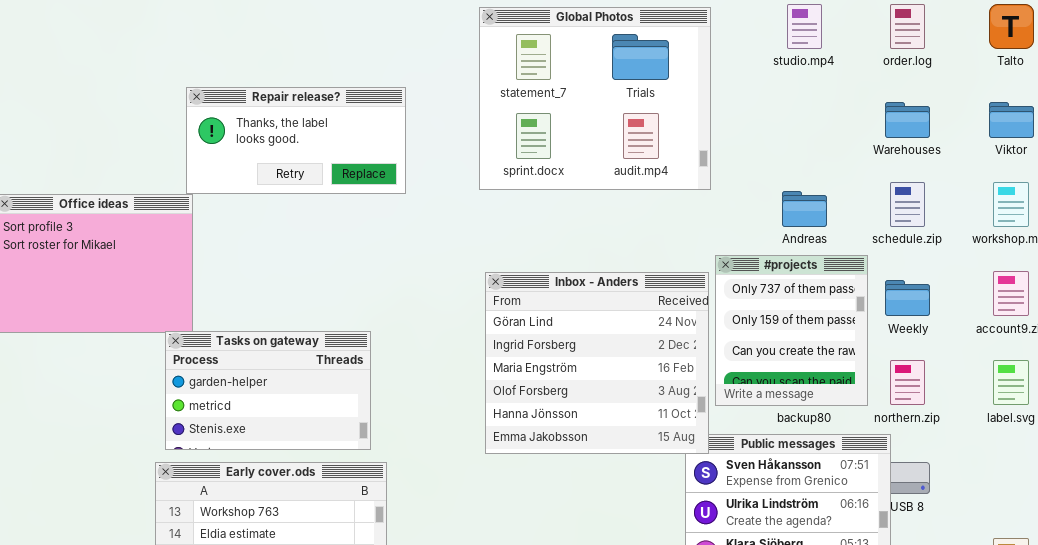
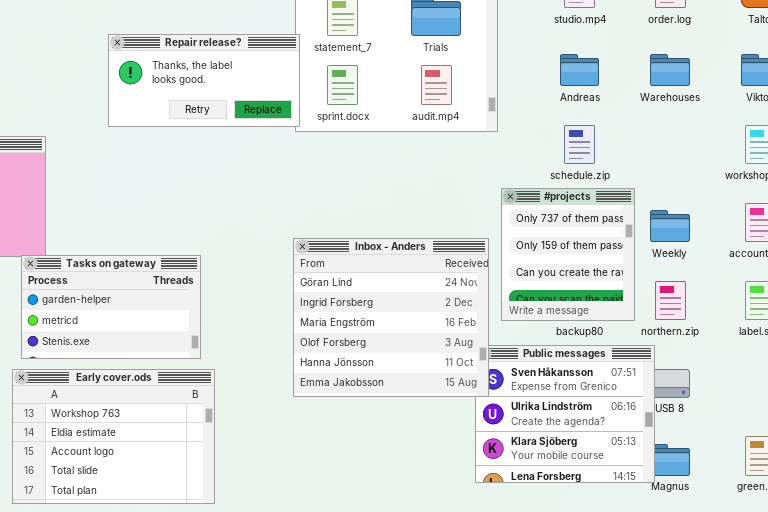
Repair release?: [186,87,406,194] -> [108,34,300,127], moved
schedule.zip: [890,182,925,227] -> [564,125,595,164], moved
Andreas: [782,191,827,227] -> [560,54,599,86], moved
Inbox - Anders: [485,272,709,454] -> [293,238,489,397], moved

